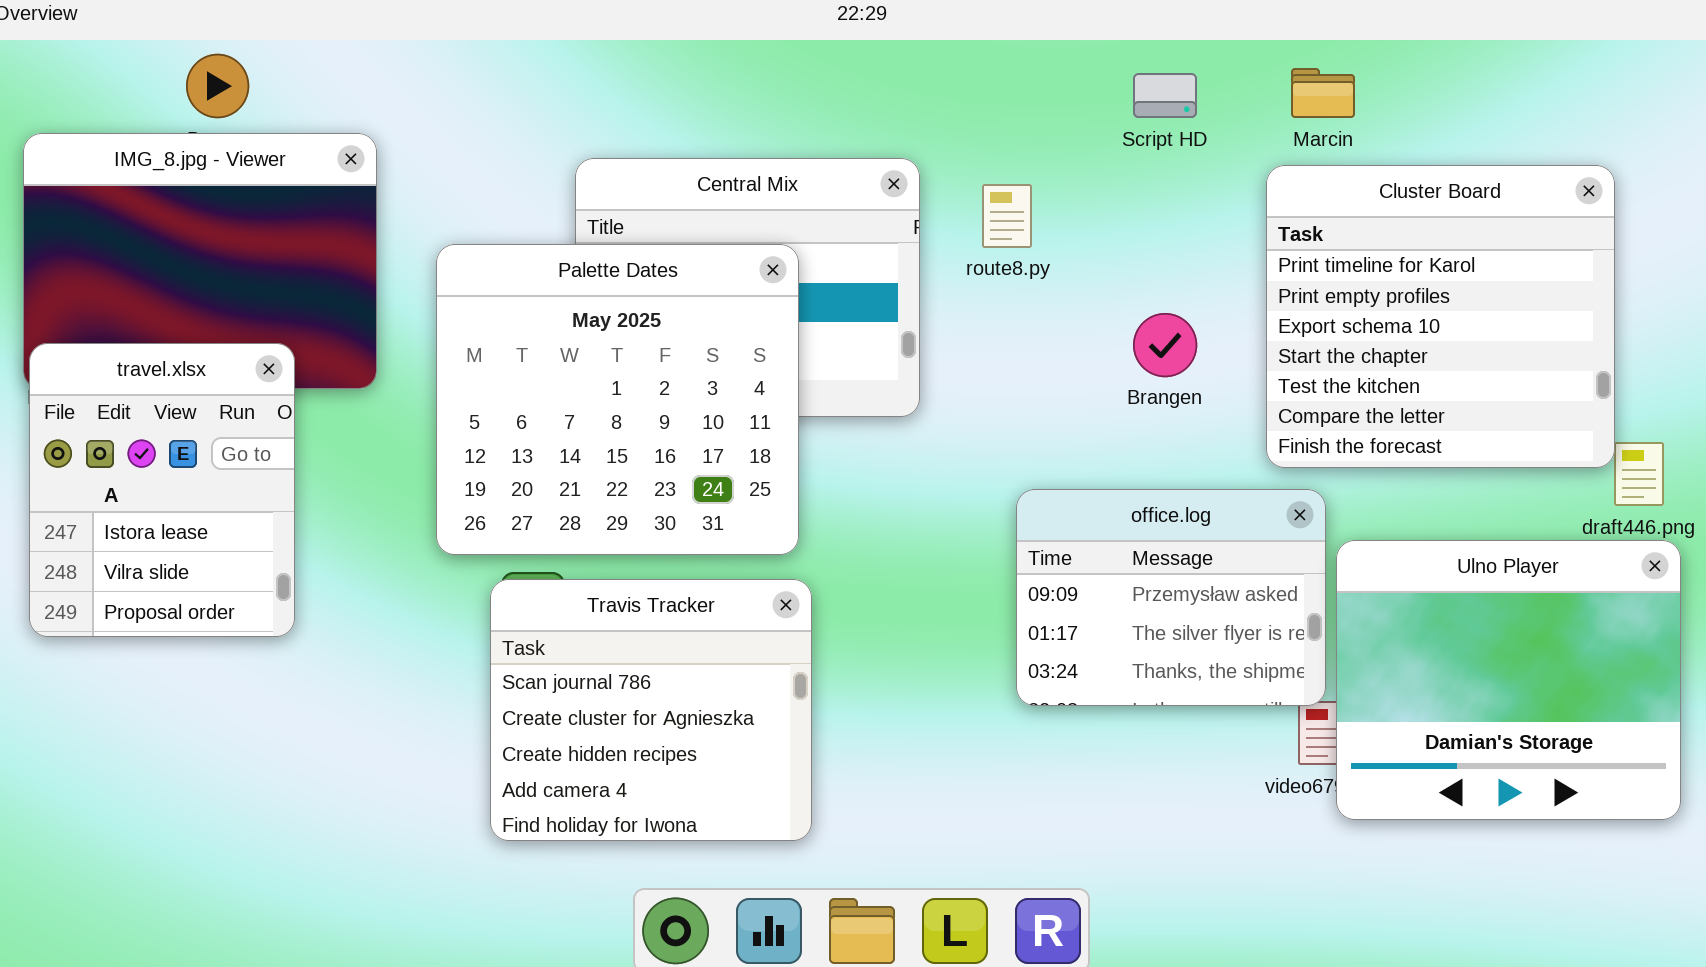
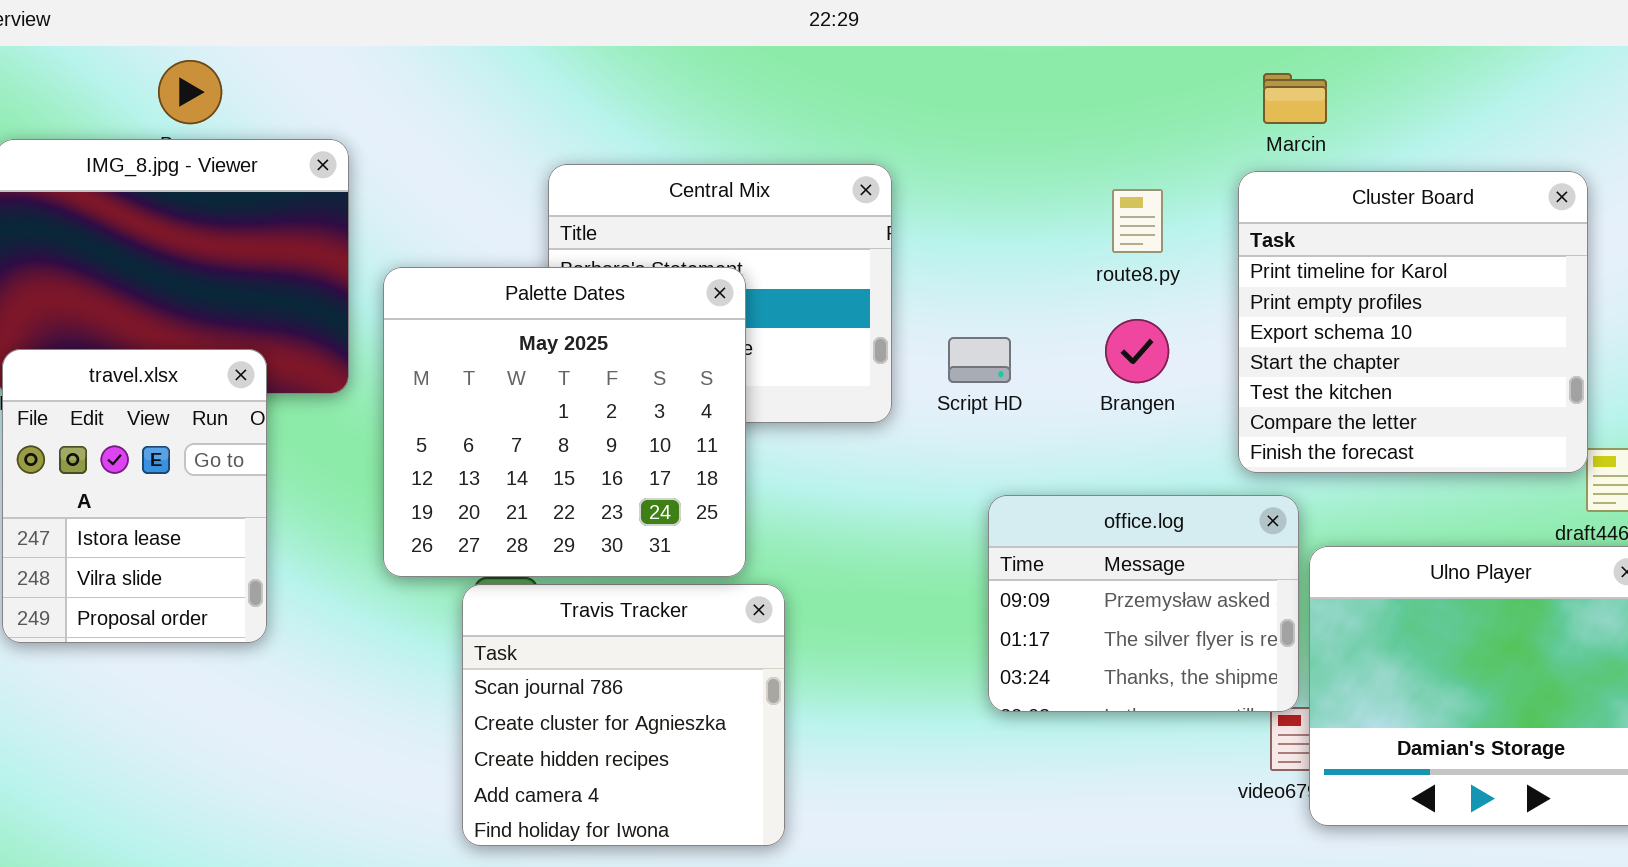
Script HD: [1133,73,1197,118] -> [948,337,1011,383], moved
route8.py: [982,184,1032,248] -> [1112,189,1163,253], moved
Palette Dates: [436,244,799,555] -> [383,267,746,577], moved

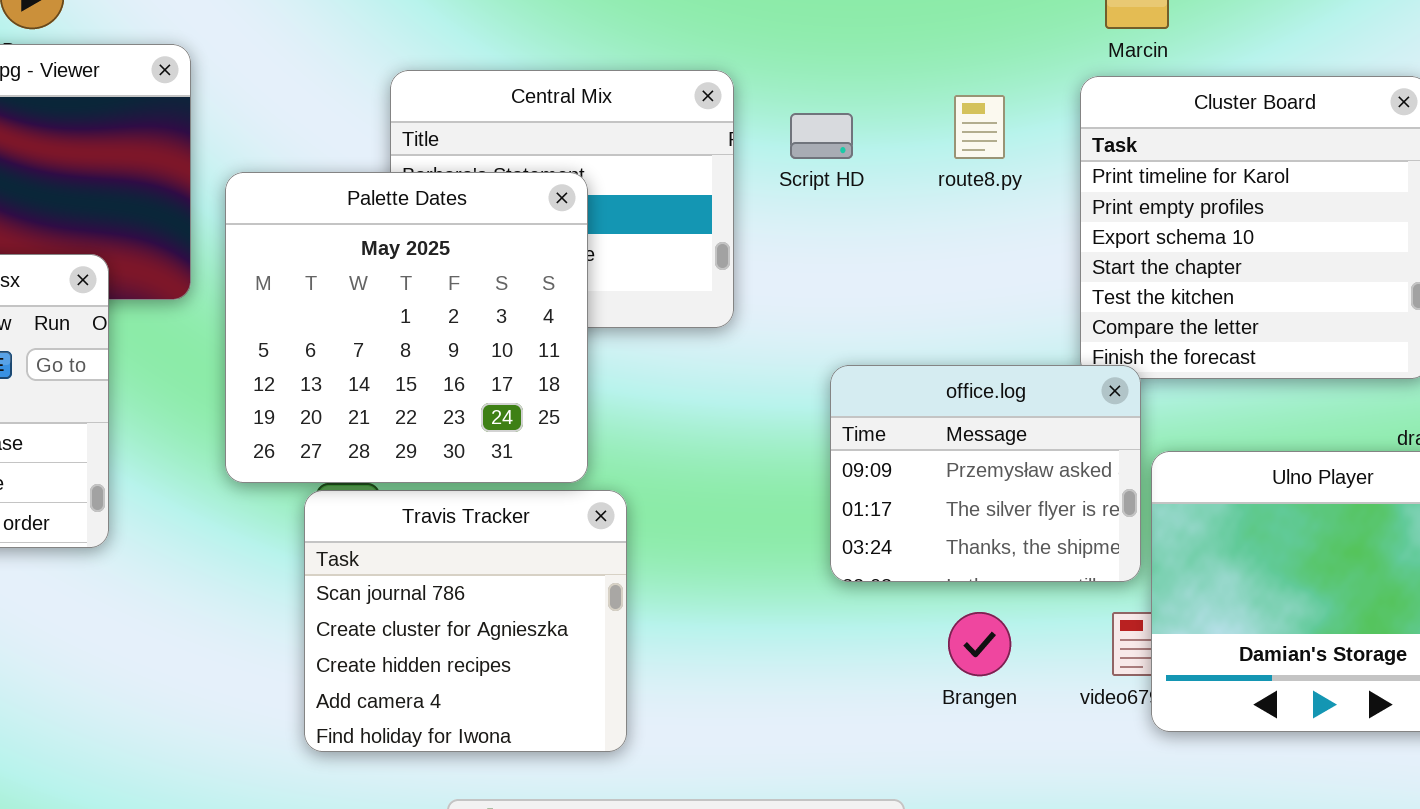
Brangen: [1105,319,1169,383] -> [948,612,1011,676], moved
Script HD: [948,337,1011,383] -> [790,113,853,159], moved
office.log: [988,495,1299,712] -> [830,365,1141,582], moved

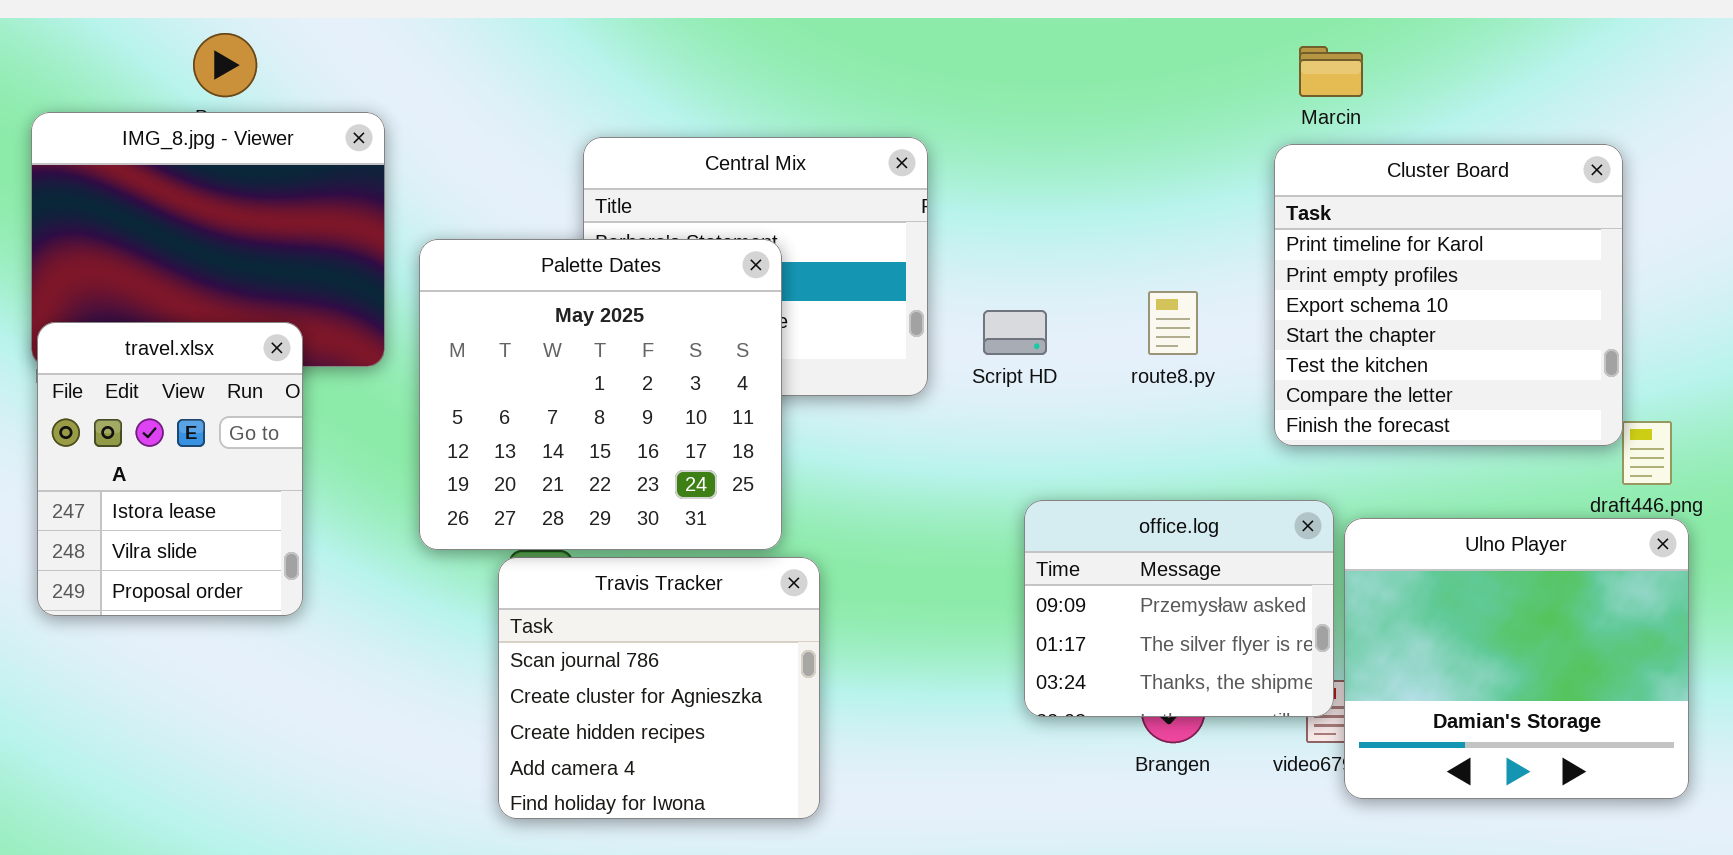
route8.py: [954,95,1005,159] -> [1148,291,1198,355], moved
Script HD: [790,113,853,159] -> [983,310,1047,355], moved
office.log: [830,365,1141,582] -> [1024,500,1334,717], moved

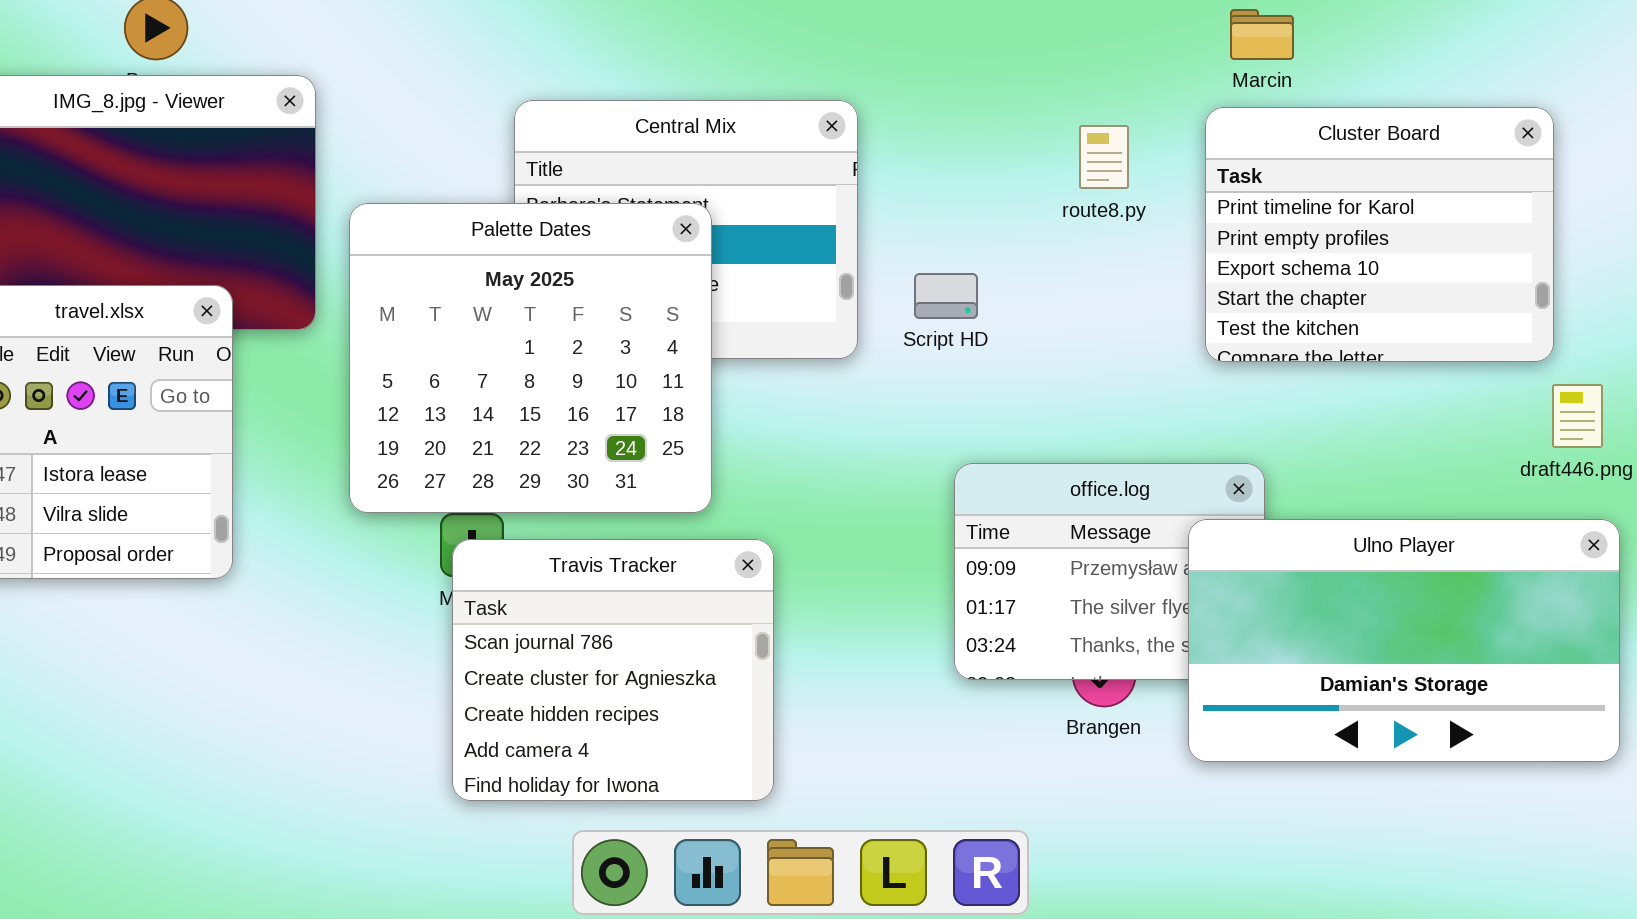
Cluster Board: [1274,144,1623,446] -> [1205,107,1554,362], resized
route8.py: [1148,291,1198,355] -> [1079,125,1129,189], moved
Ulno Player: [1344,518,1689,799] -> [1188,519,1620,762], resized
Travis Tracker: [498,557,820,819] -> [452,539,774,801], moved

